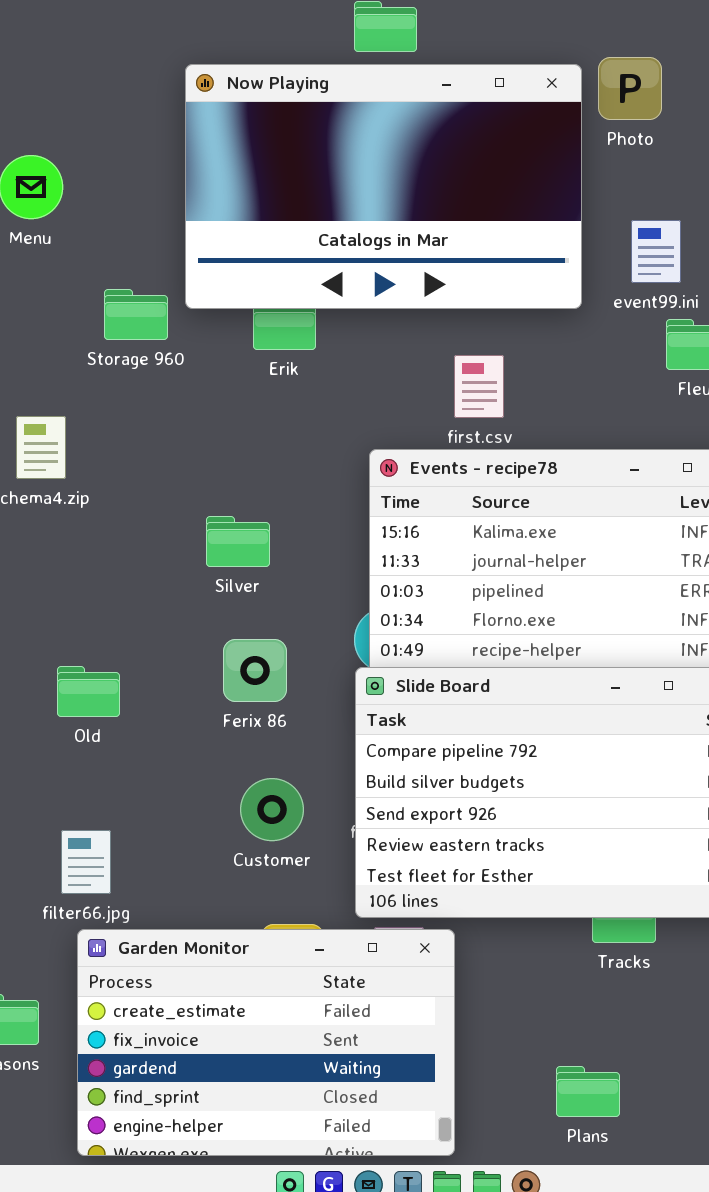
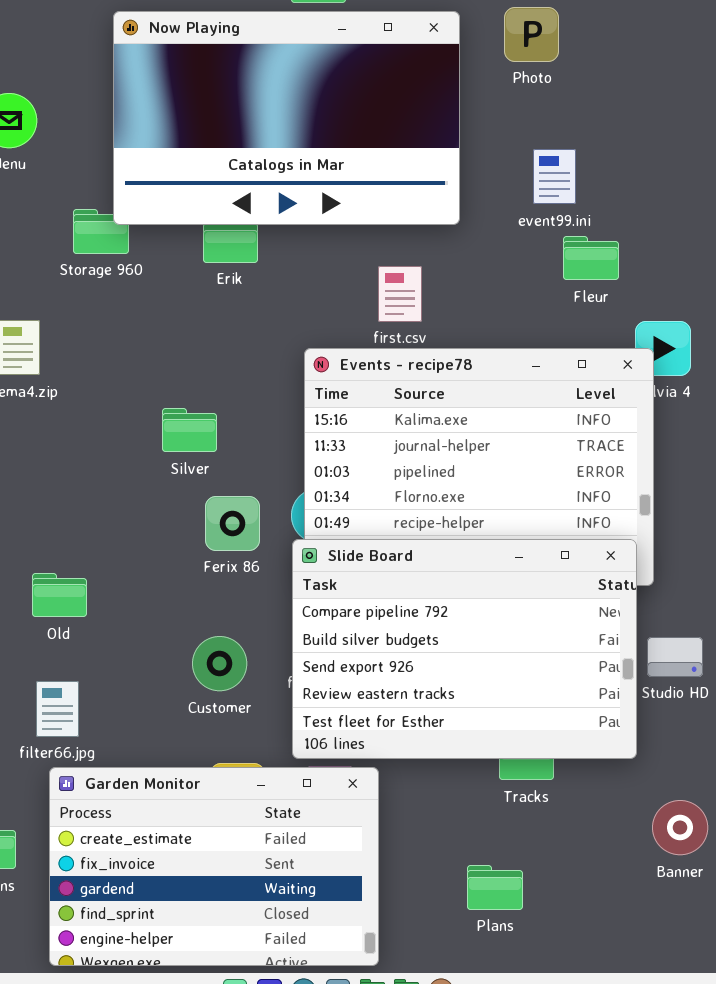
Now Playing: [185,64,582,309] -> [113,11,460,225], moved
Ferix 86: [223,639,287,702] -> [205,496,260,551], moved
Old: [57,666,120,717] -> [32,573,87,617], moved
Plans: [556,1066,620,1117] -> [467,865,523,910], moved

